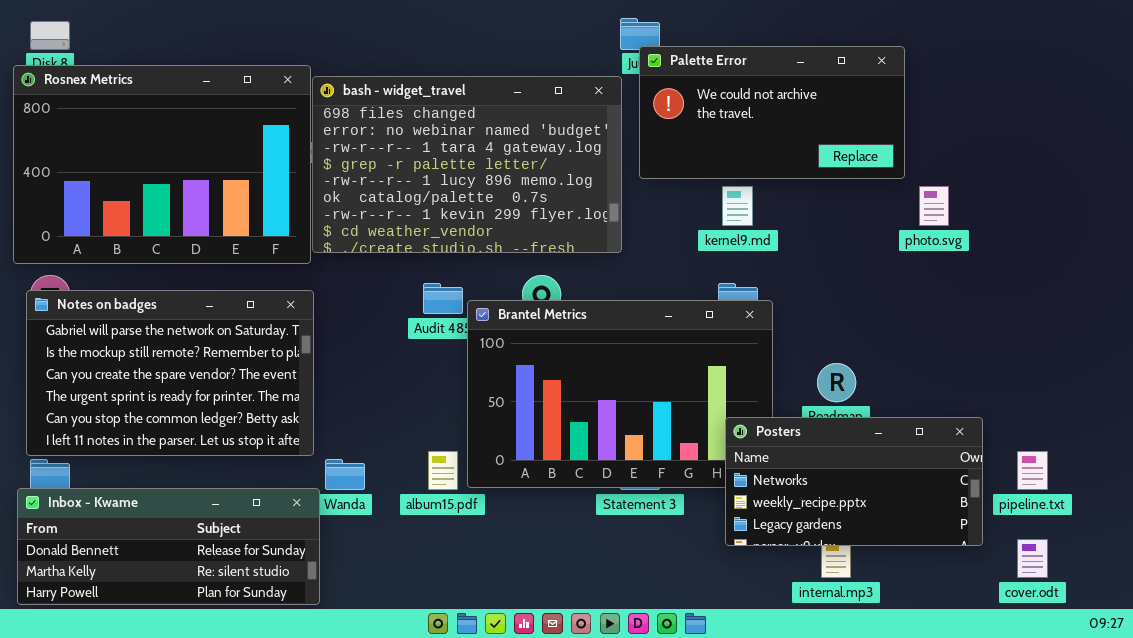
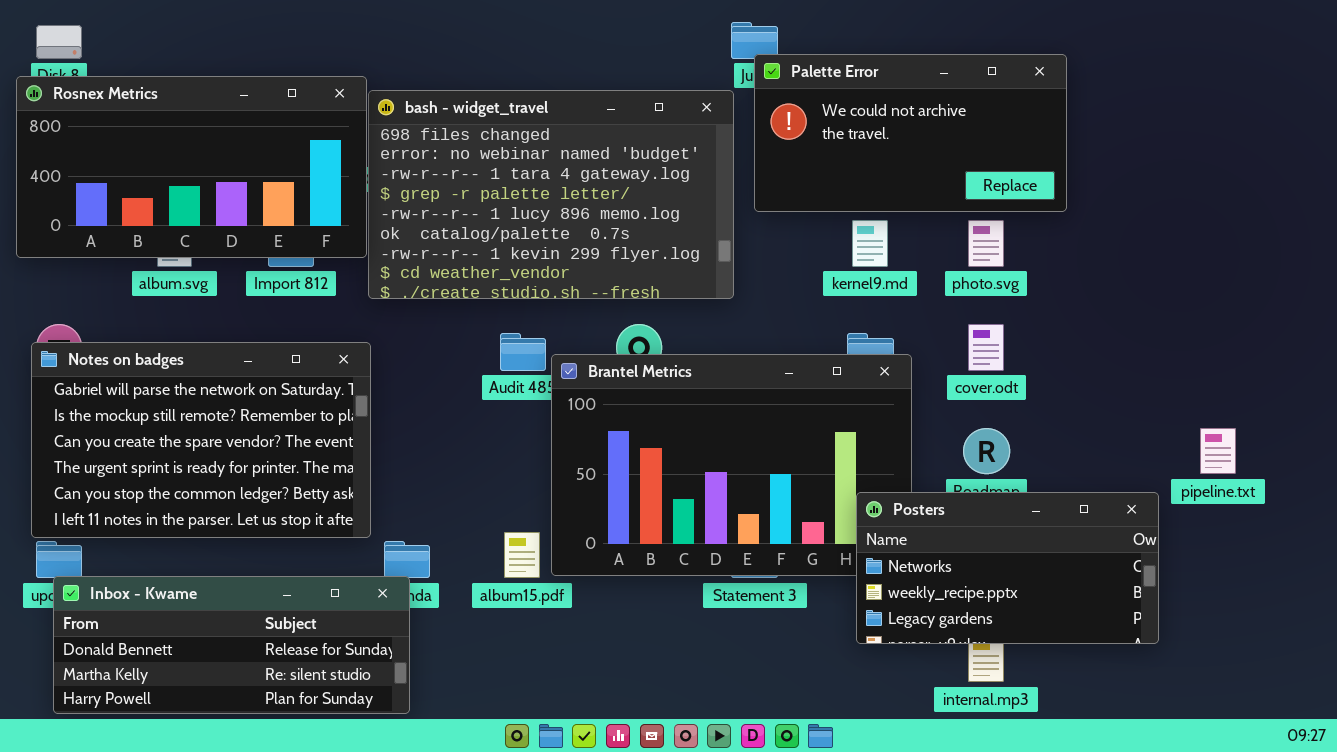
Rosnex Metrics: [13,65,311,264] -> [16,76,367,258], resized
photo.svg: [919,186,949,226] -> [968,220,1004,267], moved
pipeline.txt: [1017,451,1048,490] -> [1200,428,1236,474], moved
Inbox - Kwame: [17,488,320,605] -> [53,576,410,714], moved
cover.odt: [1017,539,1048,578] -> [968,324,1004,371], moved

